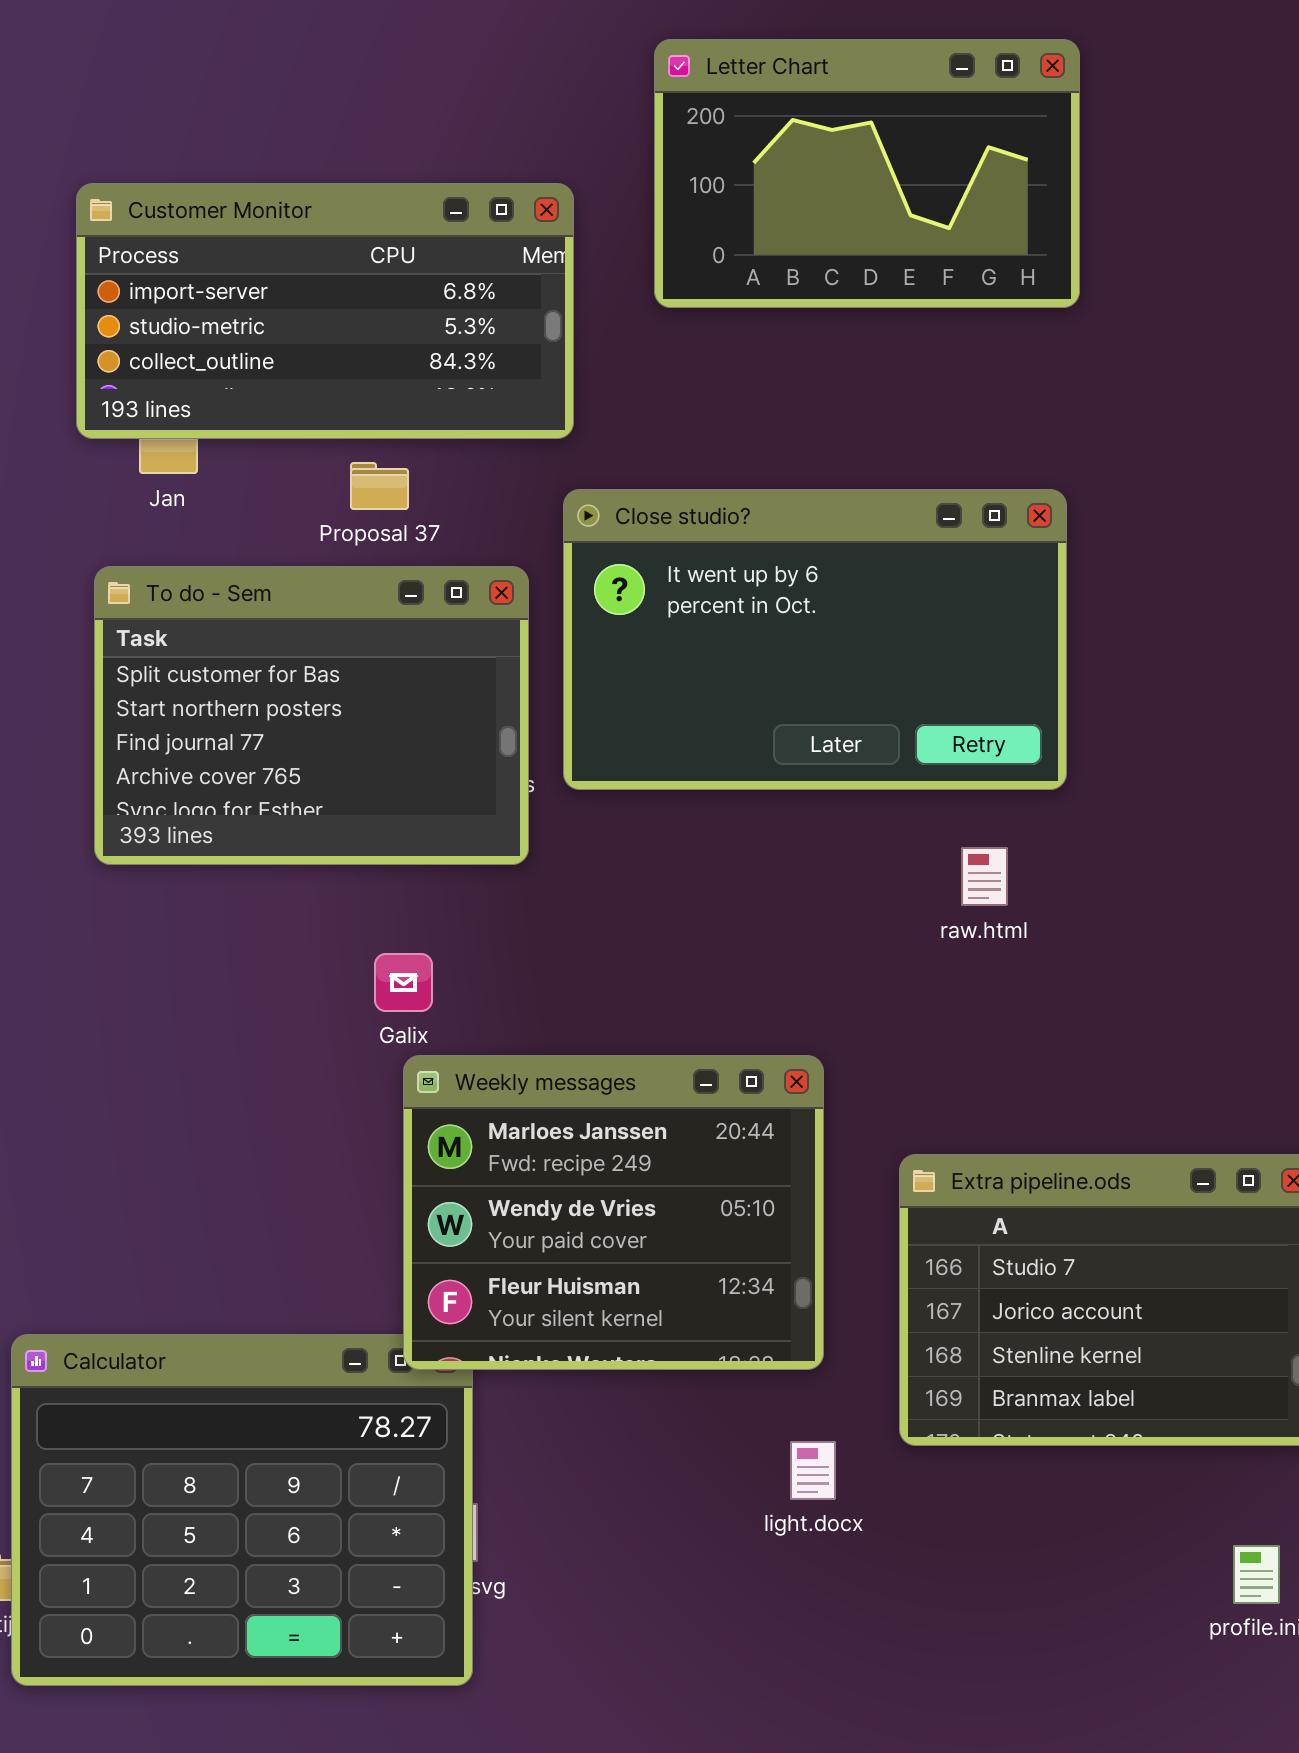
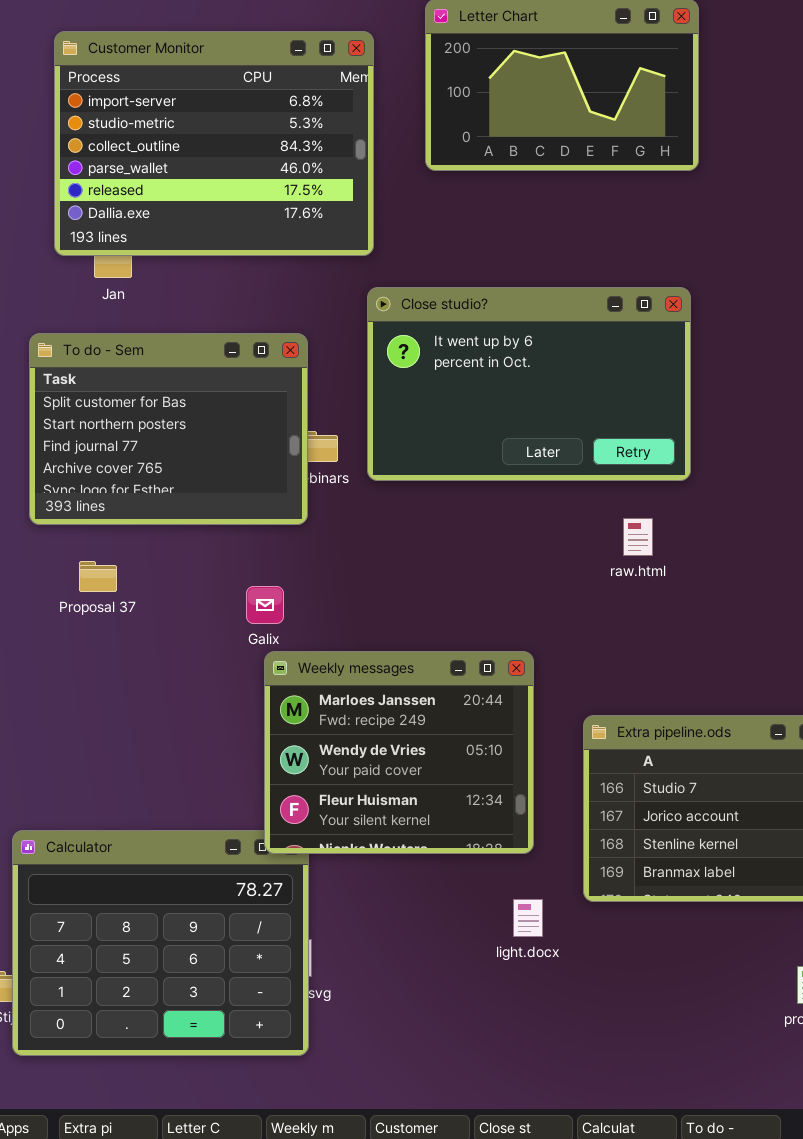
Customer Monitor: [76,183,574,439] -> [54,31,374,256], resized
Proposal 37: [350,462,409,510] -> [79,561,117,592], moved
To do - Sem: [94,566,529,865] -> [29,333,308,525], moved

